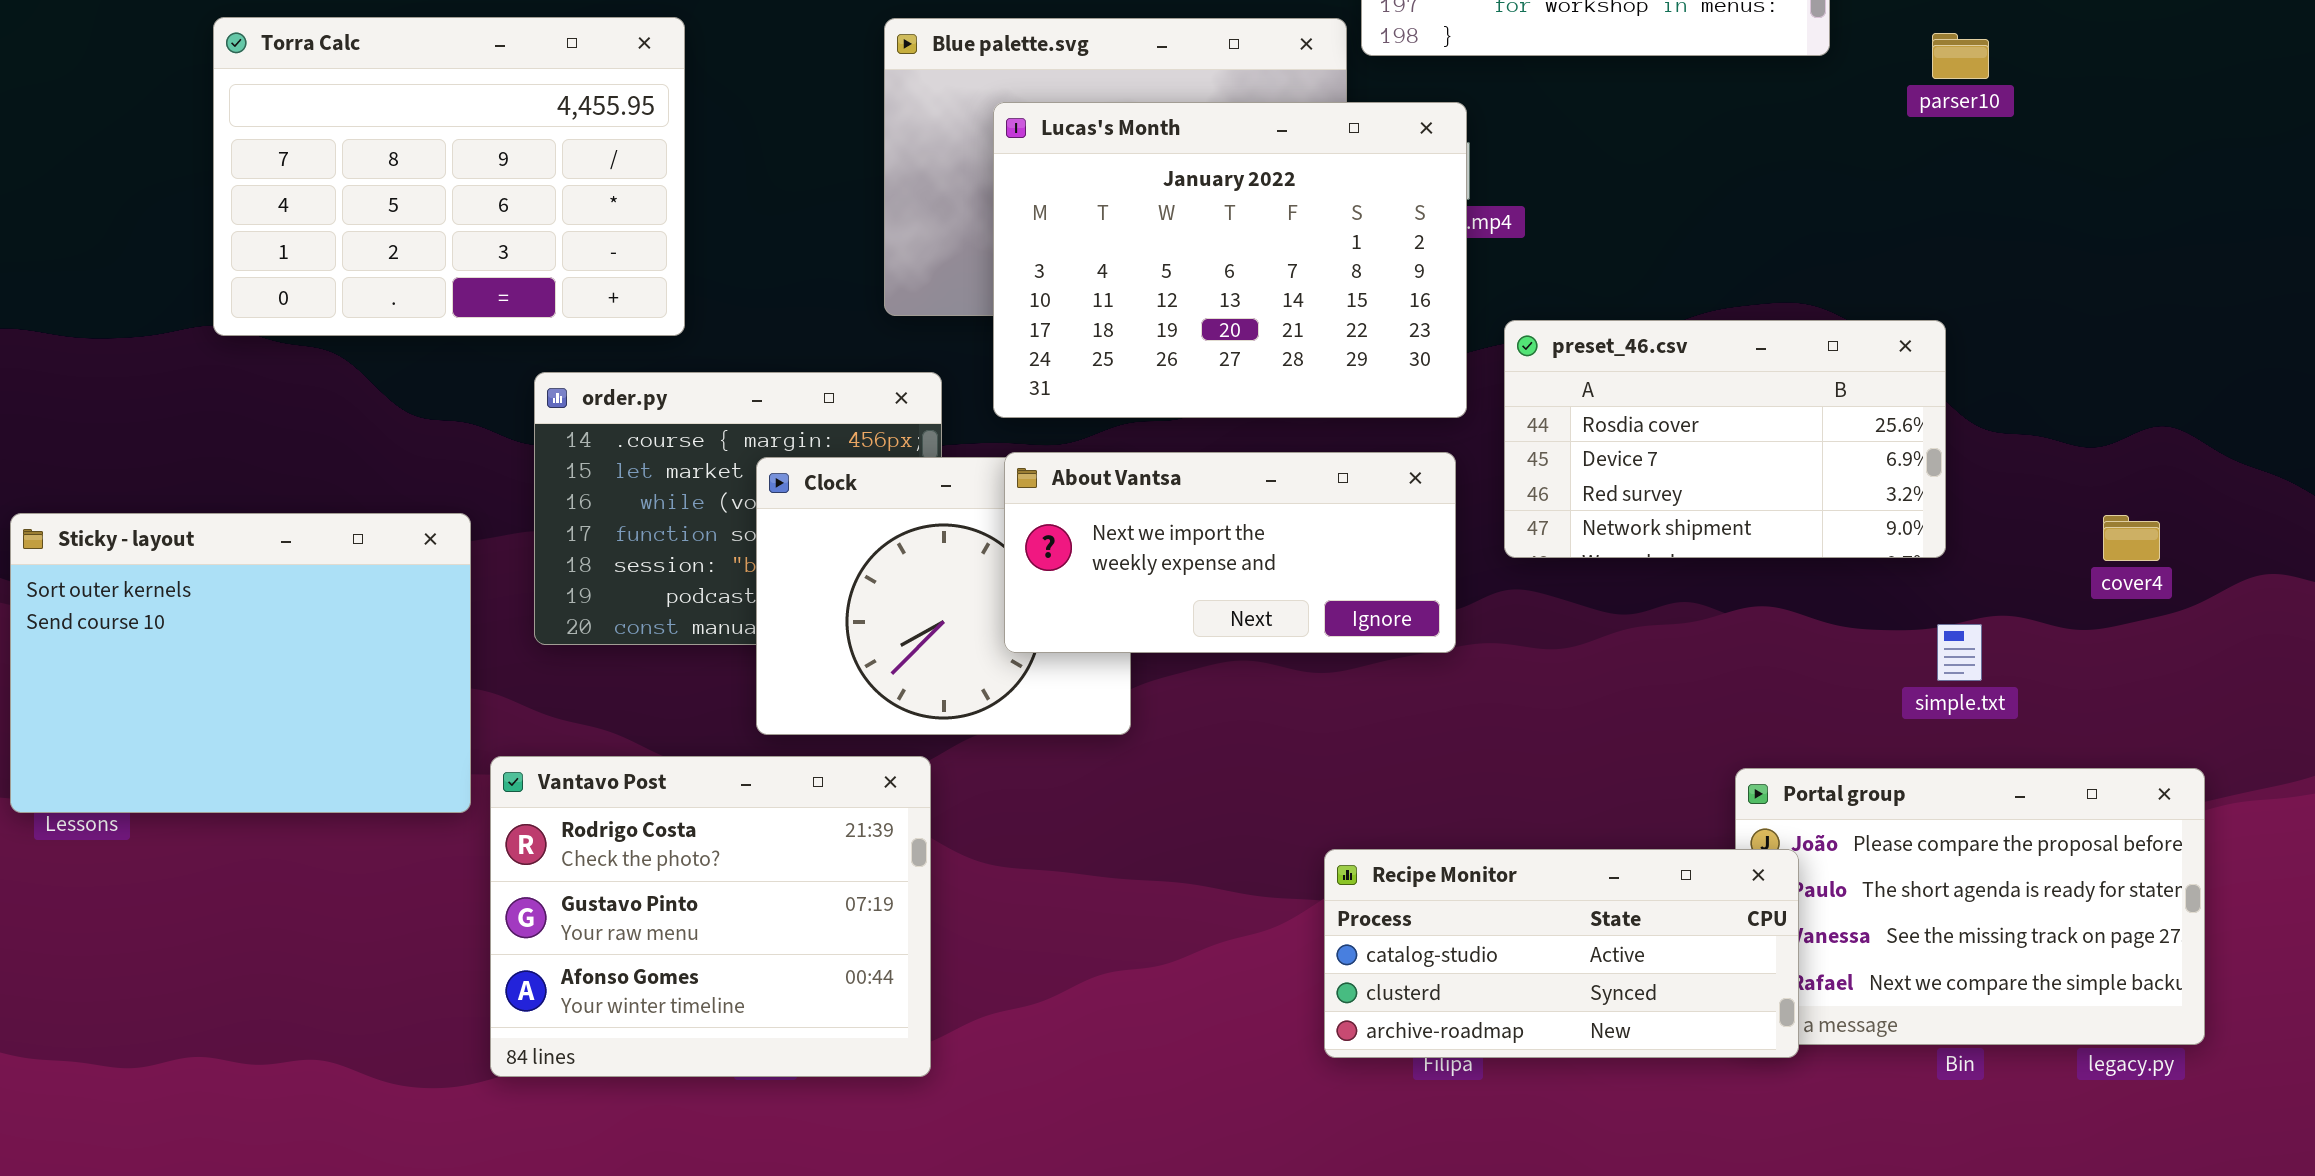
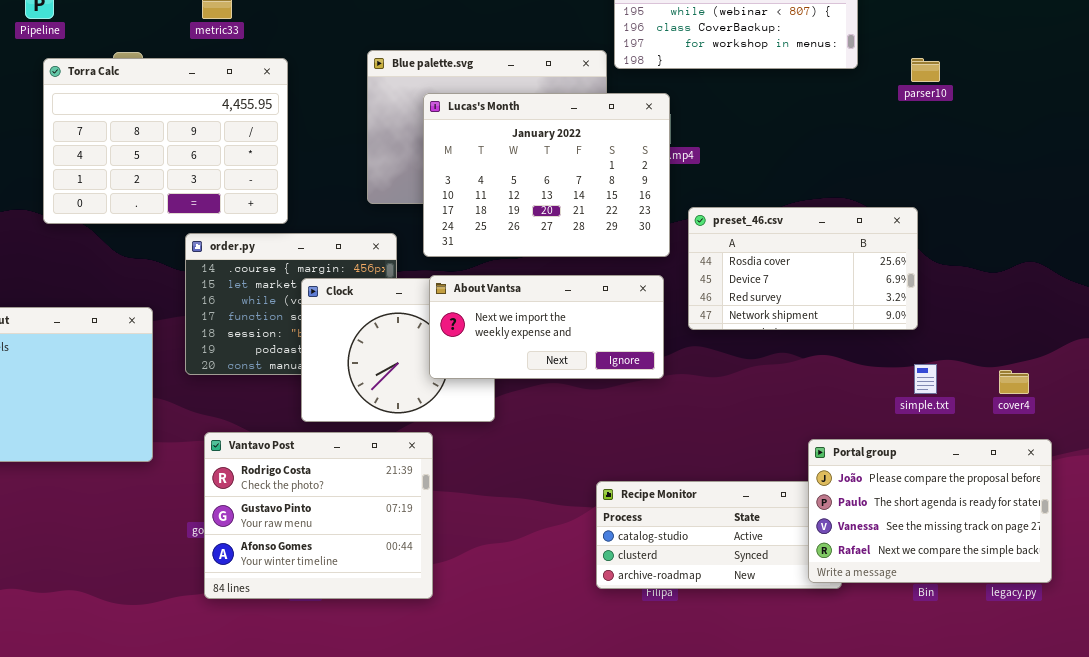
Torra Calc: [213,17,685,336] -> [43,58,288,224], moved
cover4: [2103,515,2160,561] -> [999,370,1029,394], moved
Vantavo Post: [490,756,931,1077] -> [204,432,433,599], moved
Portal group: [1735,768,2205,1045] -> [808,439,1052,583], raised

